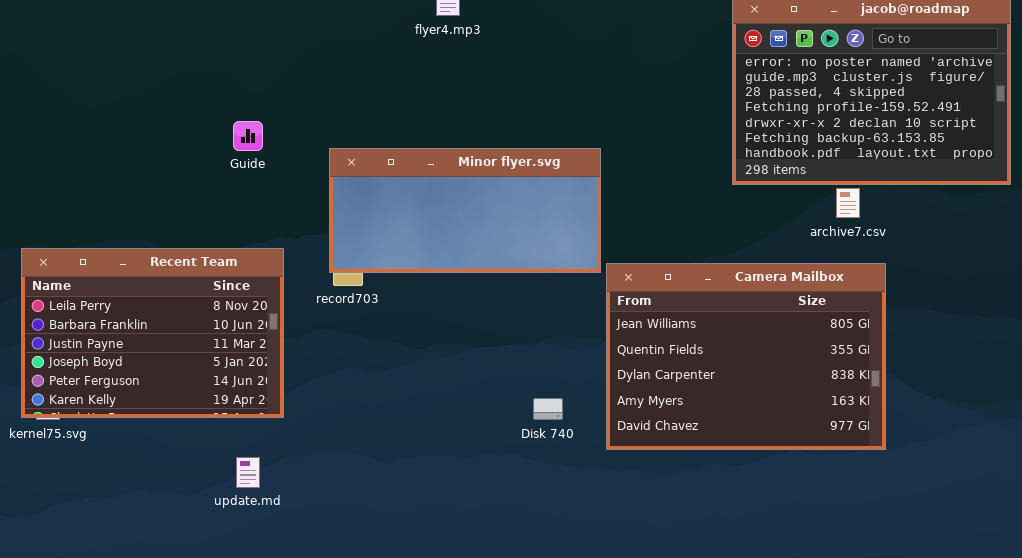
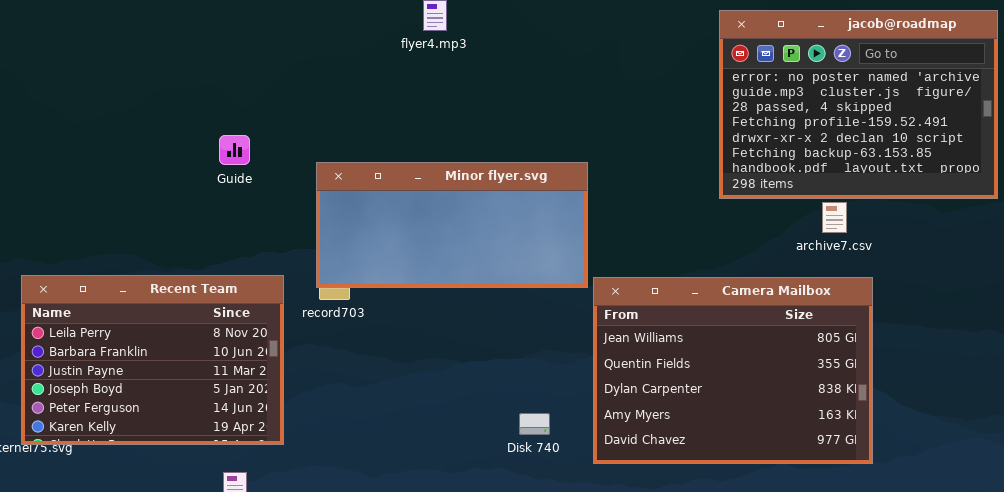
Recent Team: [21,248,284,418] -> [21,275,284,445], moved

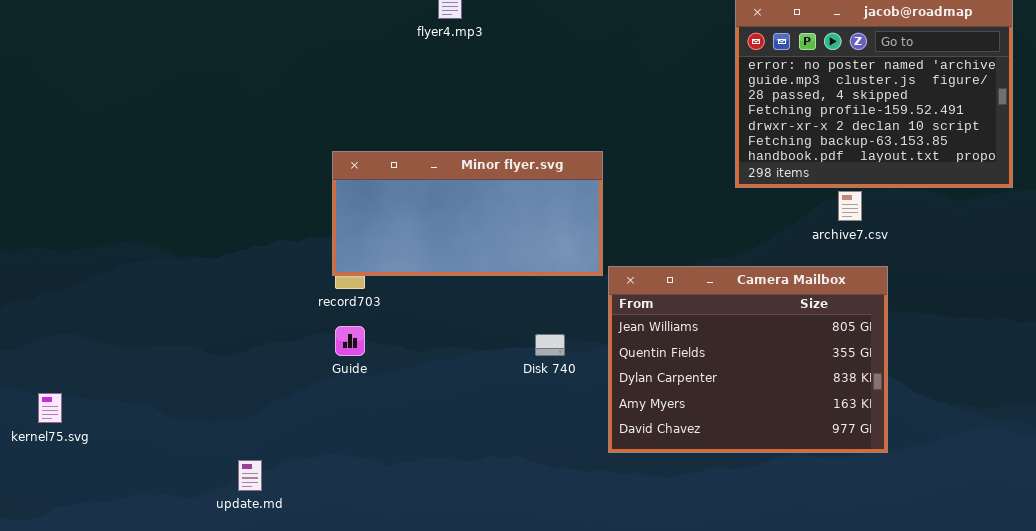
Guide: [219,135,250,165] -> [335,326,365,356], moved
Recent Team: [21,275,284,445] -> none, closed
Disk 740: [519,413,550,435] -> [535,334,565,356], moved

